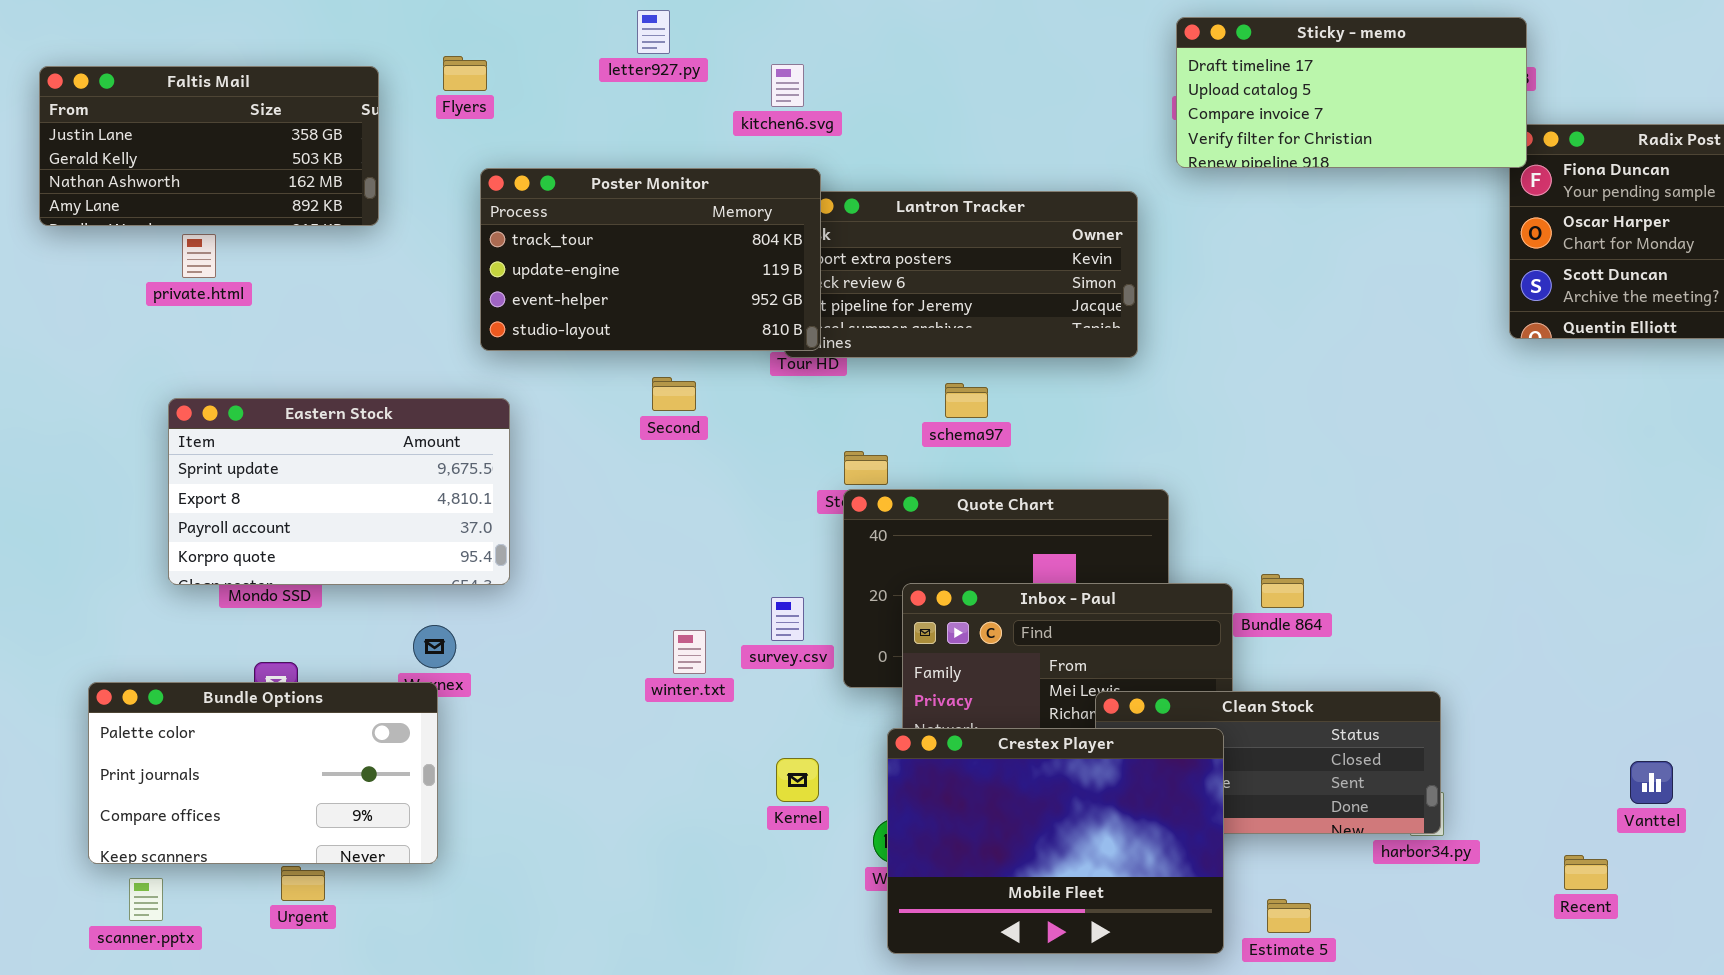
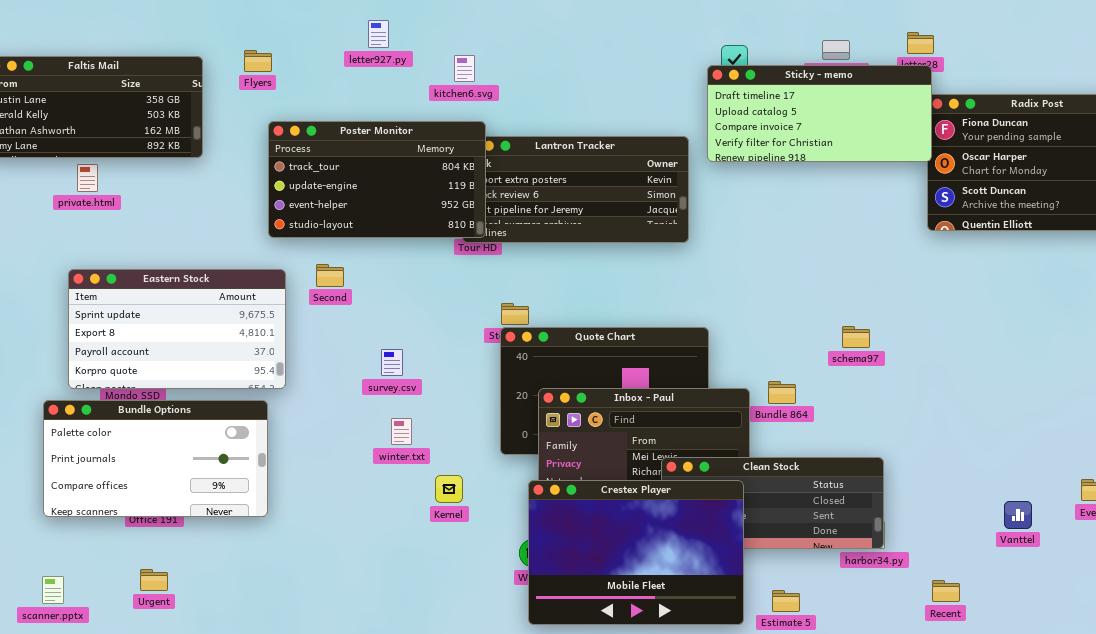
Sticky - memo: [1176,17,1527,168] -> [707,65,932,162], moved
Second: [652,377,696,411] -> [316,264,344,287], moved
schema97: [945,383,988,418] -> [842,326,870,348], moved
survey.csv: [771,597,804,641] -> [381,349,403,376], moved
Bundle Options: [88,682,438,864] -> [43,400,268,517], moved
Kernel: [776,758,819,802] -> [435,475,463,503], moved
Recent: [1564,855,1608,890] -> [932,580,960,602], moved

